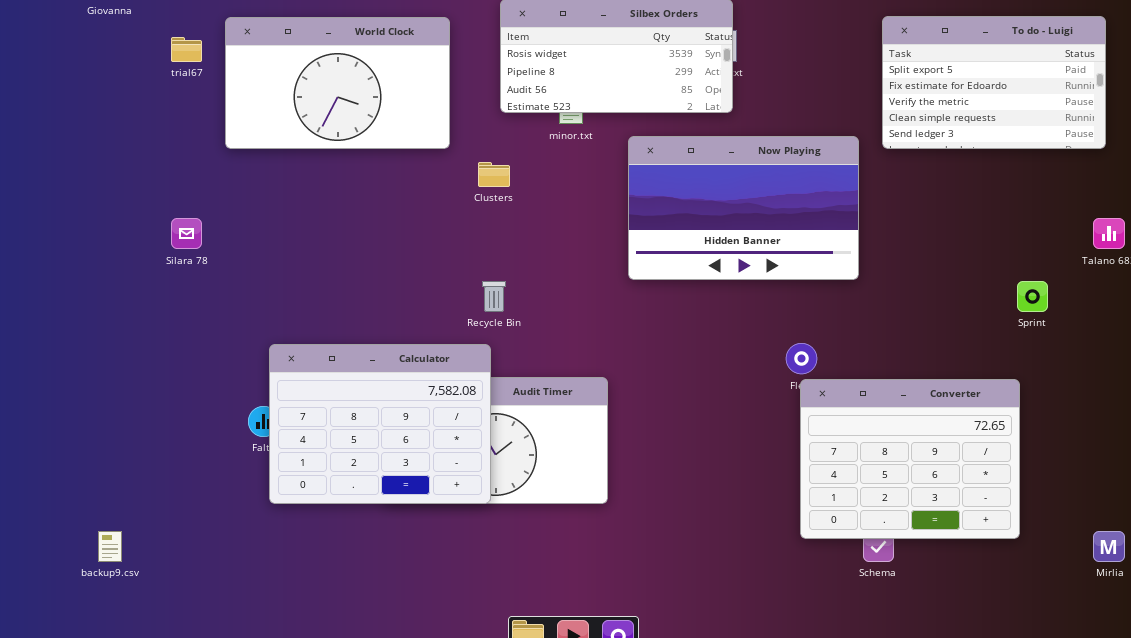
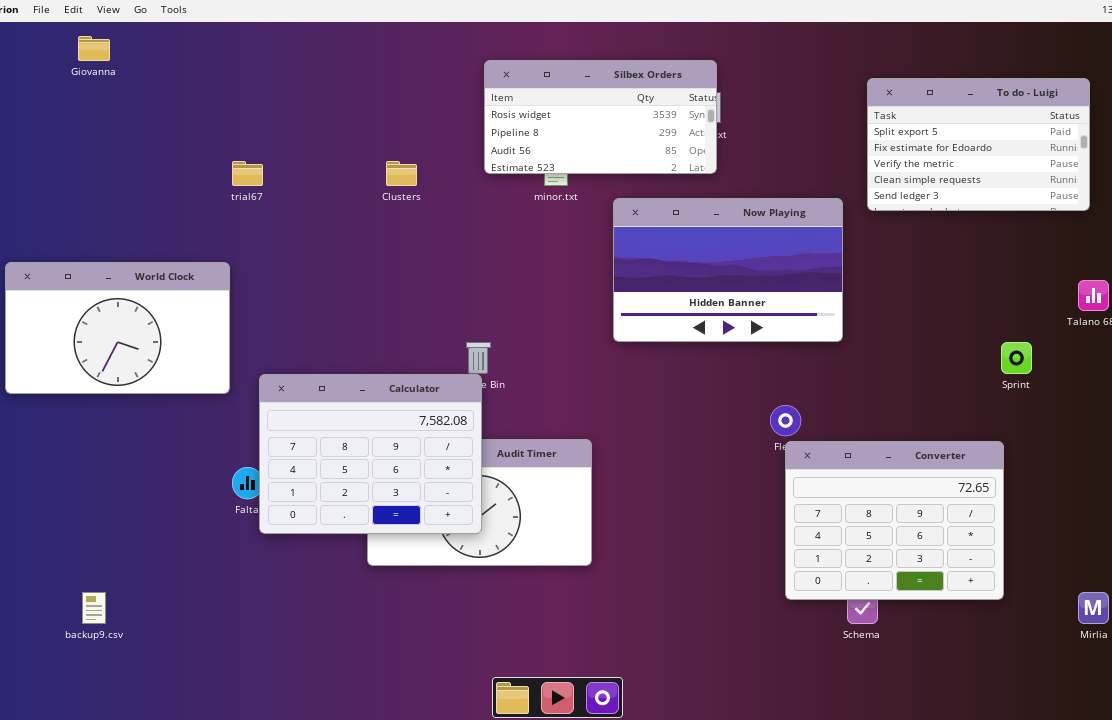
World Clock: [225,17,450,149] -> [5,262,230,394], moved
trial67: [171,37,202,62] -> [232,161,263,186], moved
Clusters: [478,162,510,187] -> [386,161,417,186], moved
Calculator: [269,344,491,504] -> [259,374,482,534], moved

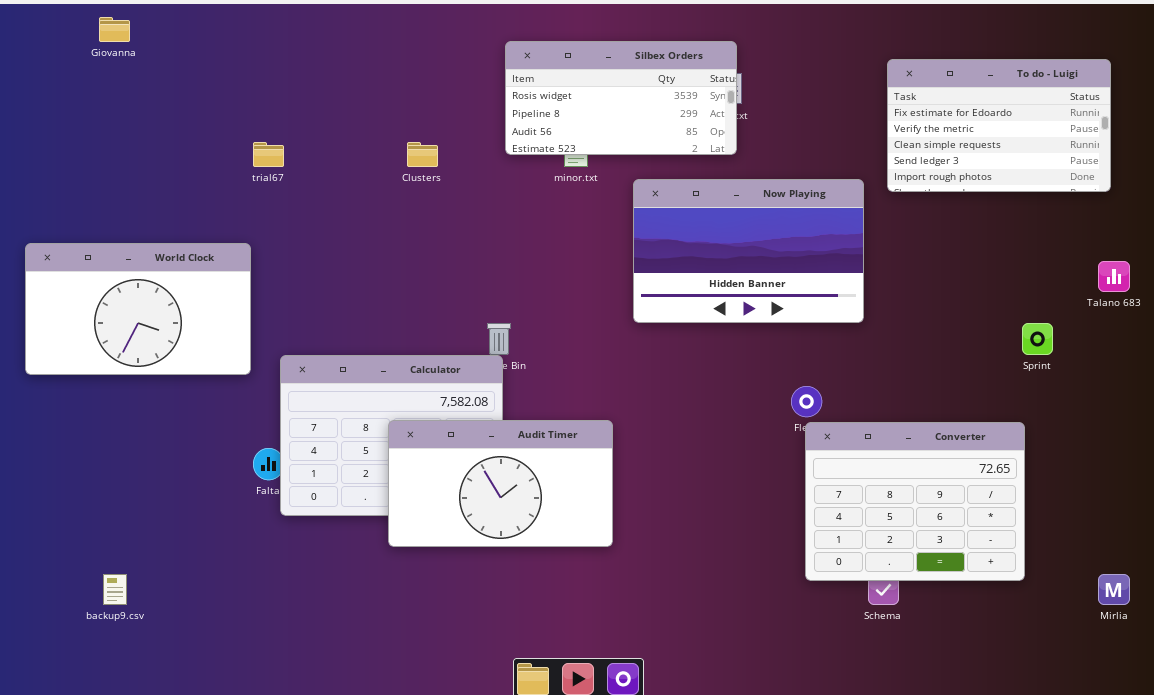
To do - Luigi: [867,78,1090,211] -> [887,59,1111,192], scrolled down 1 row
Audit Timer: [367,439,592,566] -> [388,420,613,547], raised

